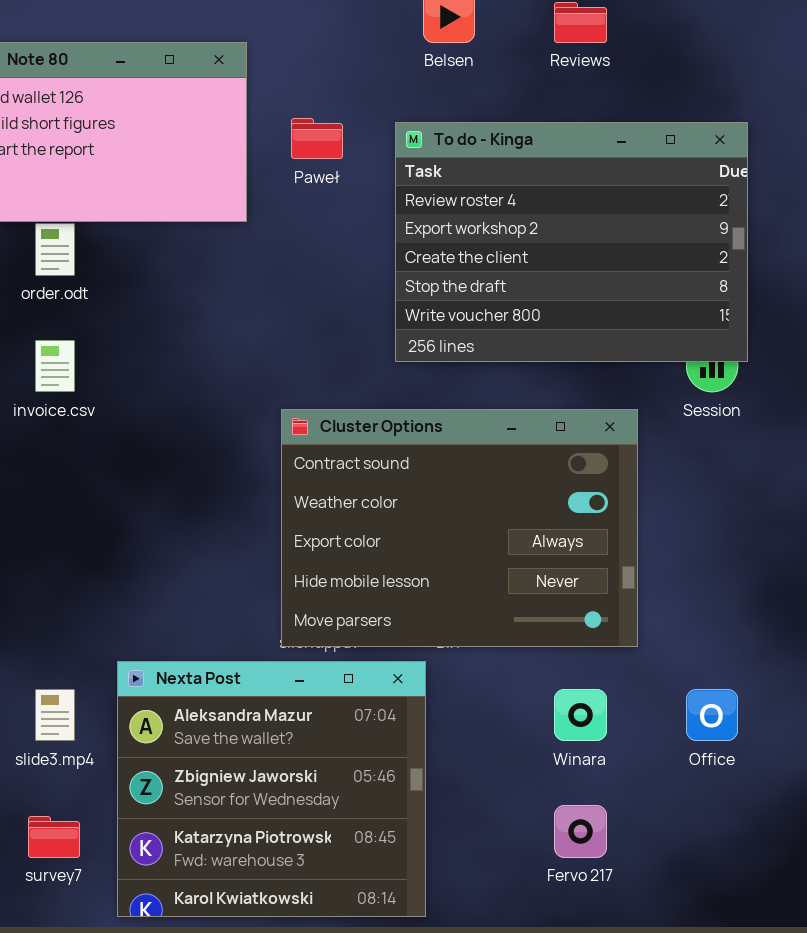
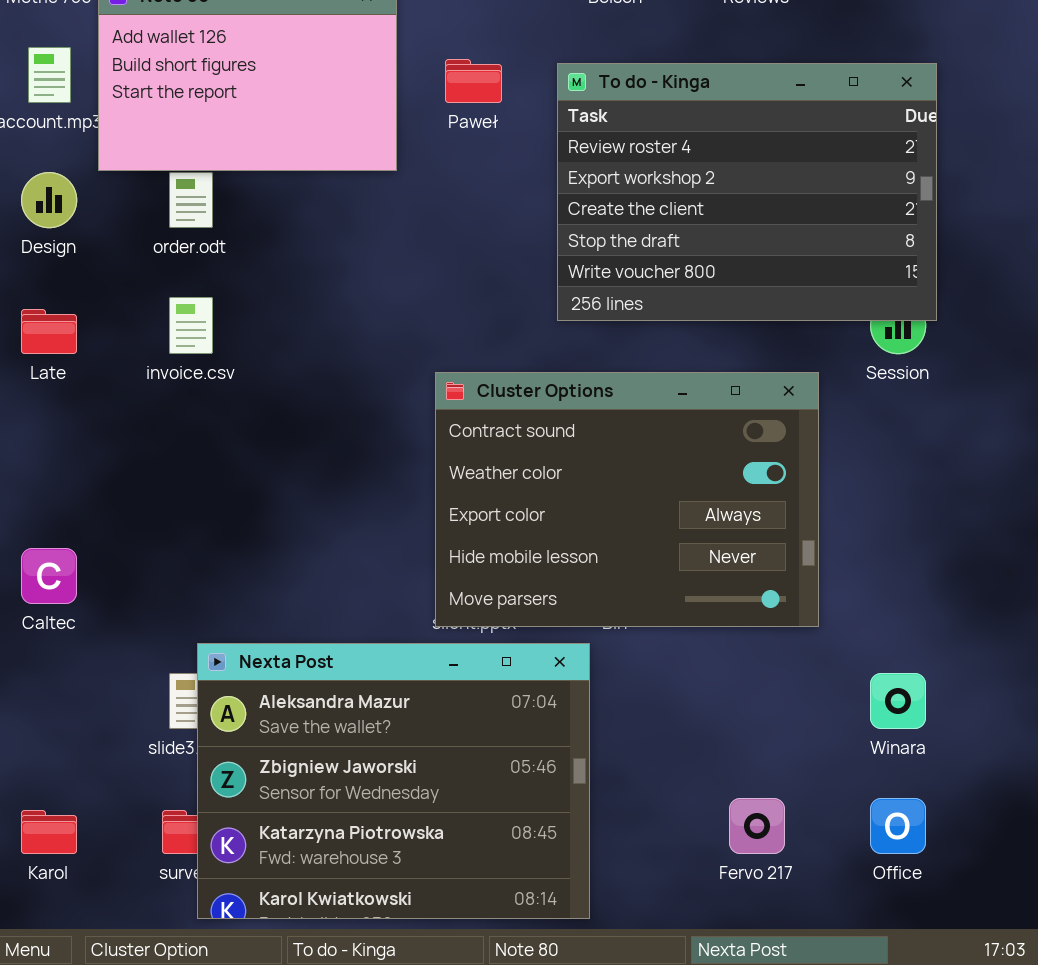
Nexta Post: [117,661,426,917] -> [197,643,590,919], resized
Winara: [554,689,607,741] -> [870,673,926,729], moved
Office: [686,689,738,741] -> [870,798,926,854], moved

